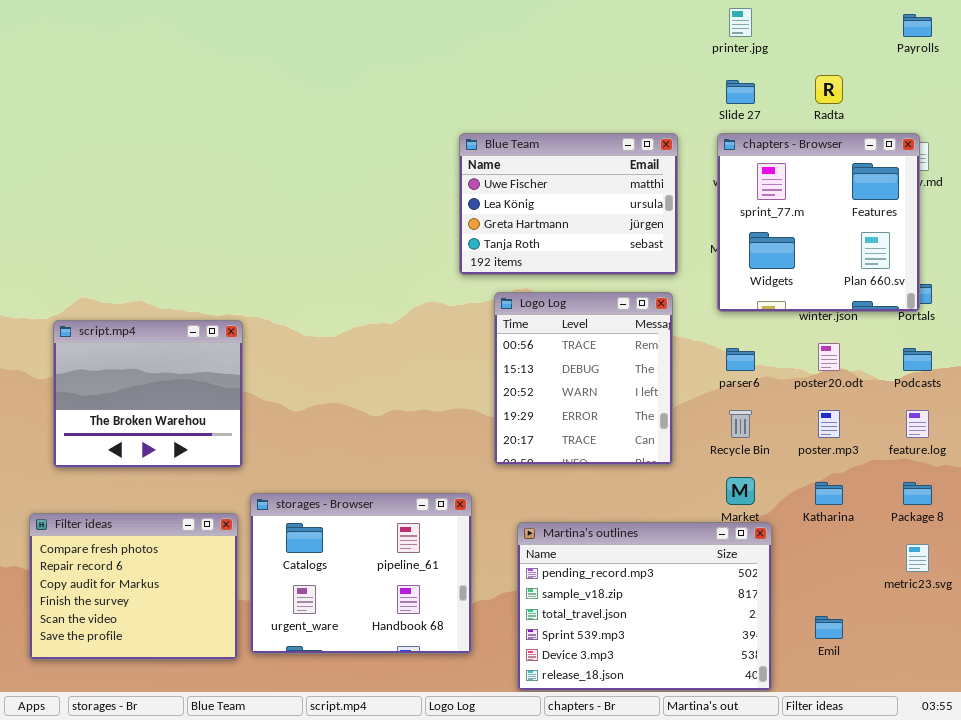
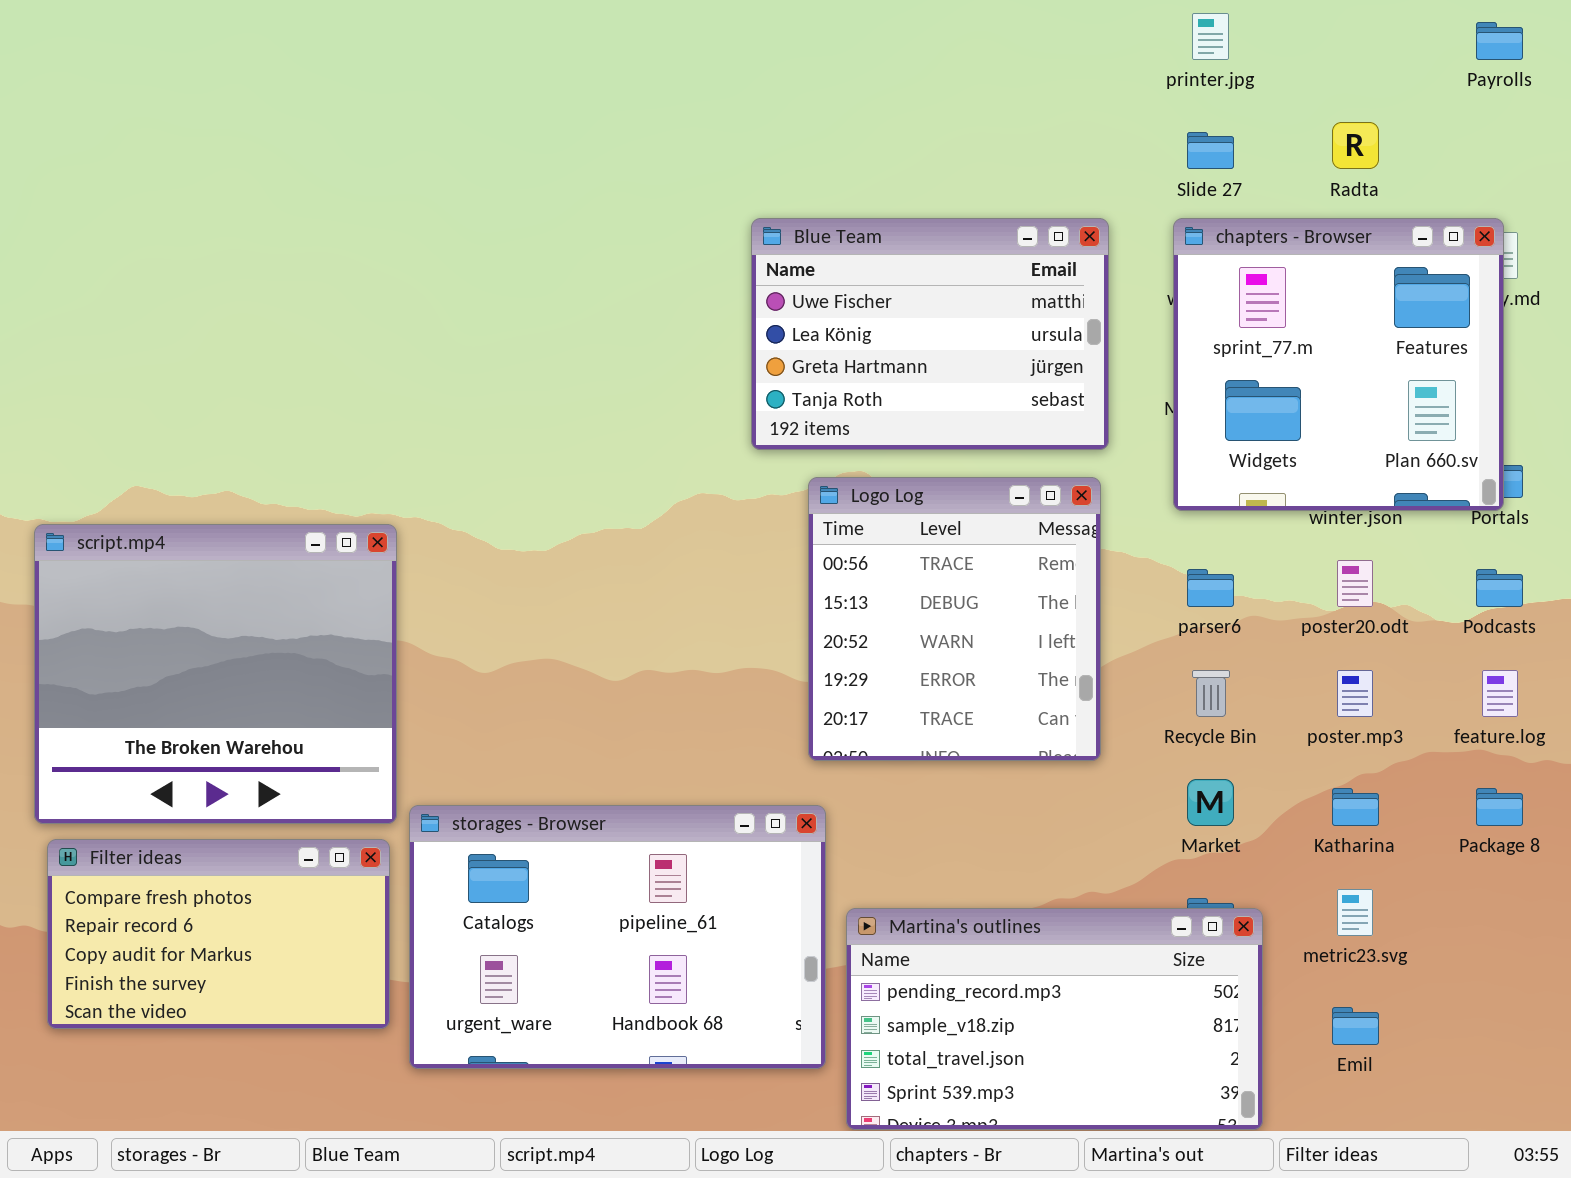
script.mp4: [53,320,243,468] -> [34,524,397,824], resized
storages - Browser: [250,493,472,654] -> [409,805,826,1069], resized
Filter ideas: [29,513,238,660] -> [47,839,390,1029], resized
Martina's outlines: [517,522,772,691] -> [846,908,1263,1130], resized
metric23.svg: [906,544,929,572] -> [1337,889,1373,936], moved

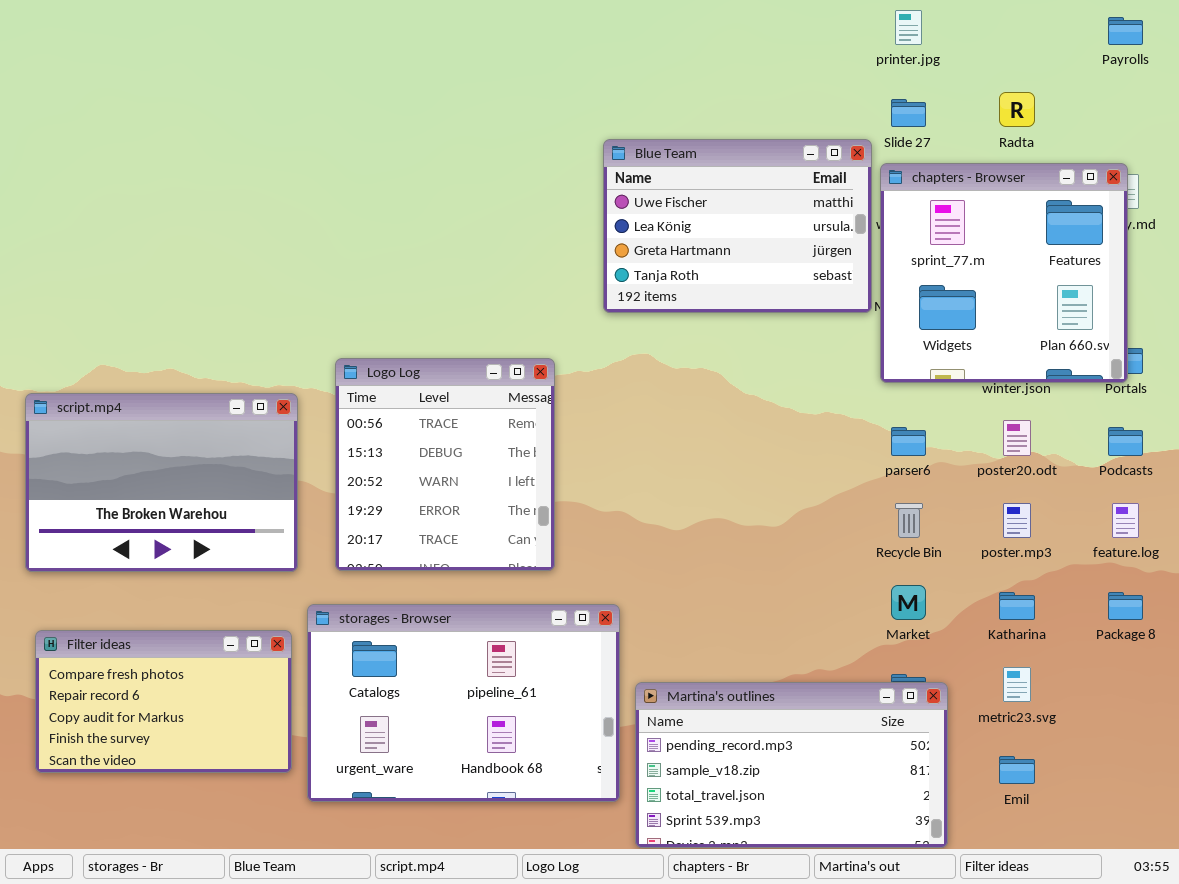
Blue Team: [751,218,1109,450] -> [603,139,872,313], moved
Logo Log: [808,477,1101,761] -> [335,358,555,571], moved
script.mp4: [34,524,397,824] -> [25,393,298,572], resized

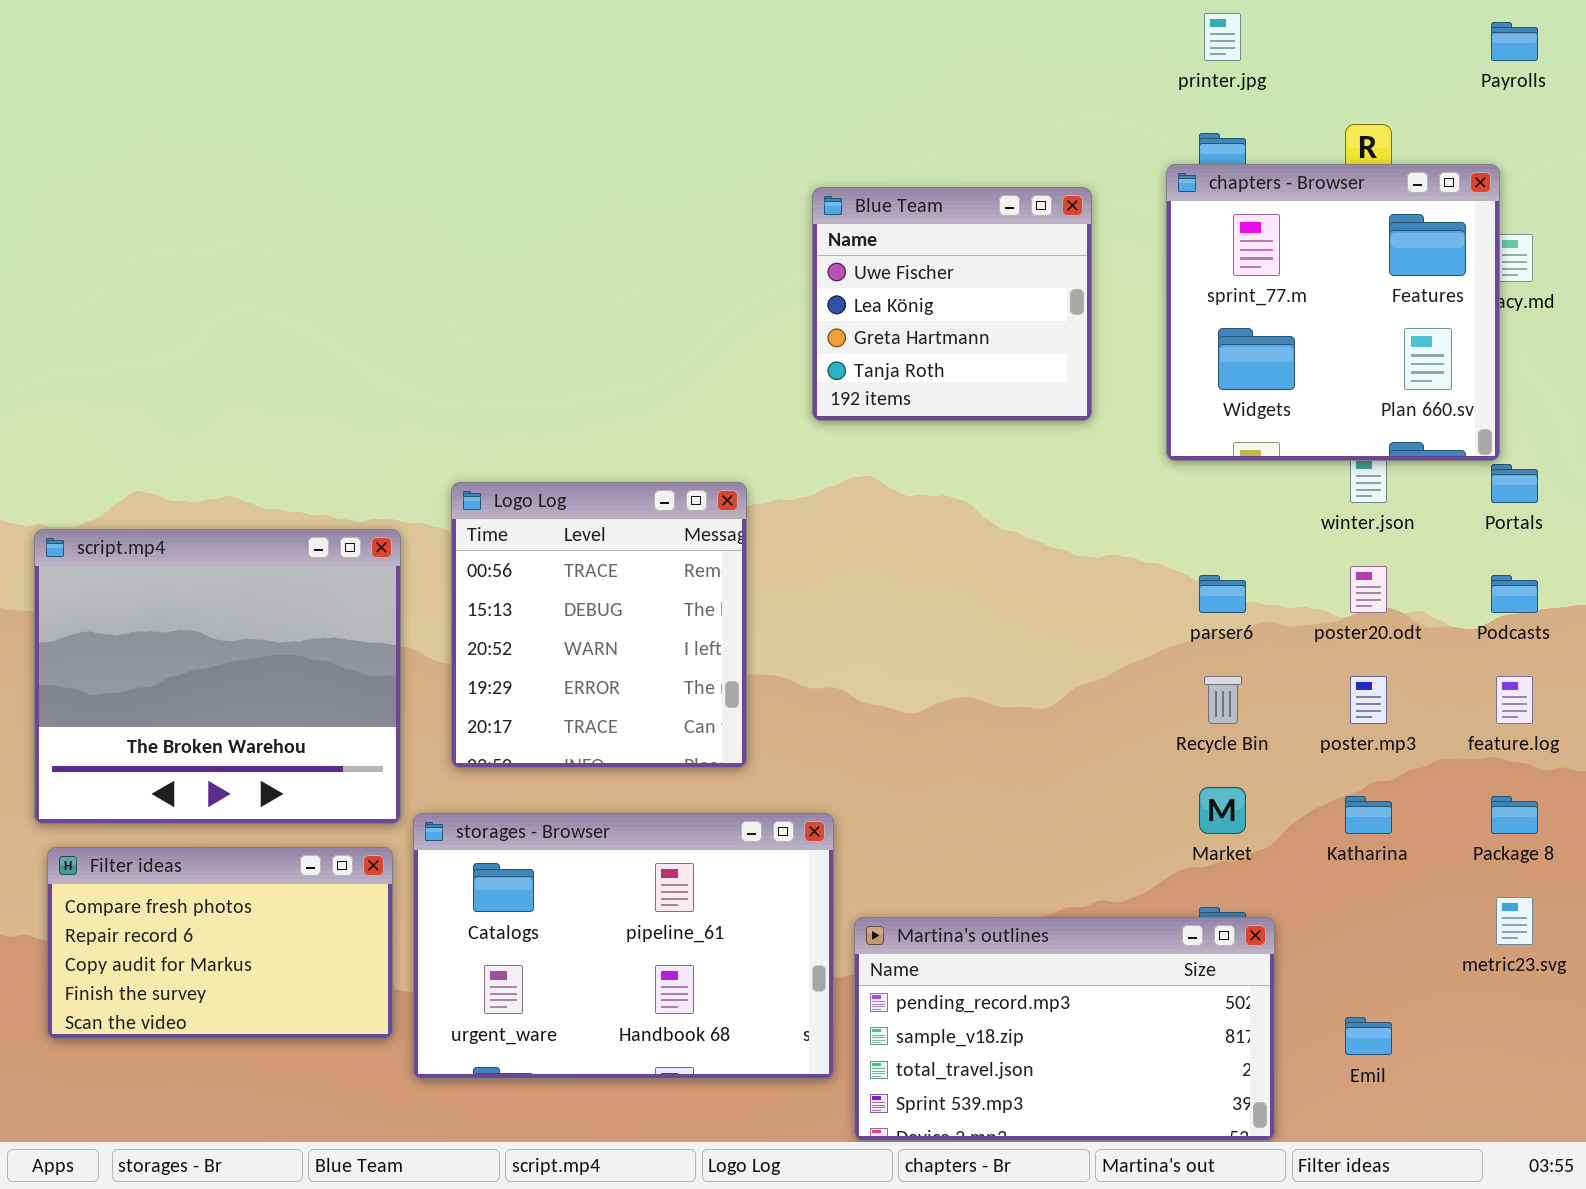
Blue Team: [603,139,872,313] -> [812,187,1092,421], resized
chapters - Browser: [880,163,1128,383] -> [1166,164,1500,461], moved
script.mp4: [25,393,298,572] -> [34,529,401,824], resized
metric23.svg: [1003,667,1031,702] -> [1496,897,1533,945], moved

